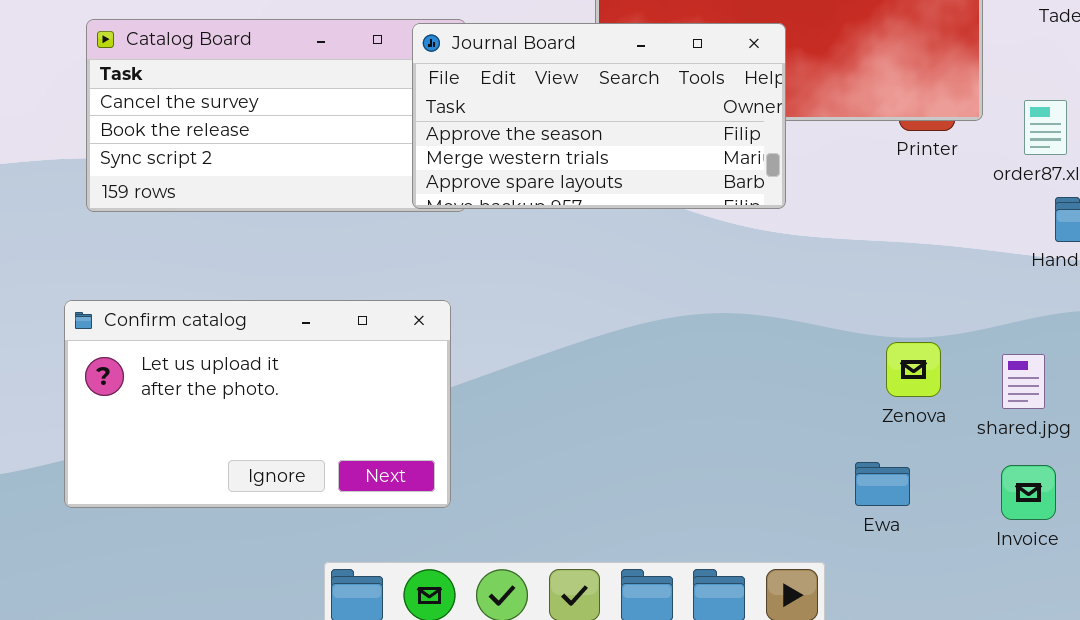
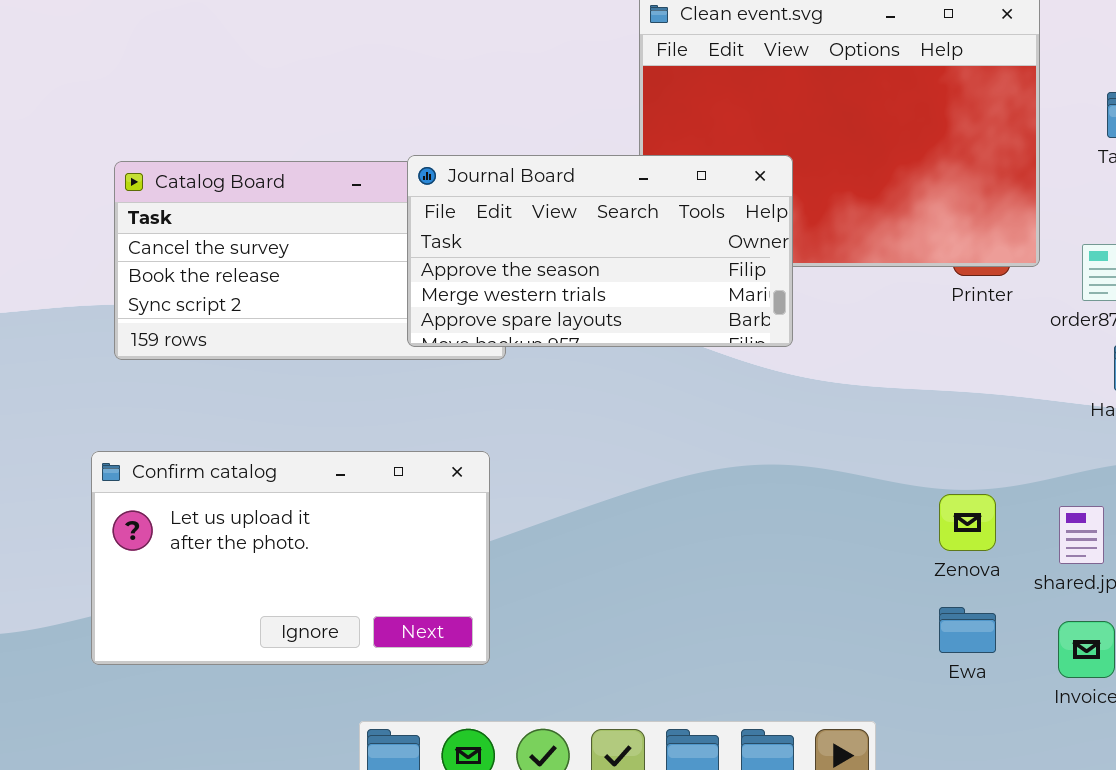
Journal Board: [412,23,786,209] -> [407,155,793,347], moved
Ewa: [855,462,910,506] -> [939,607,996,653], moved

